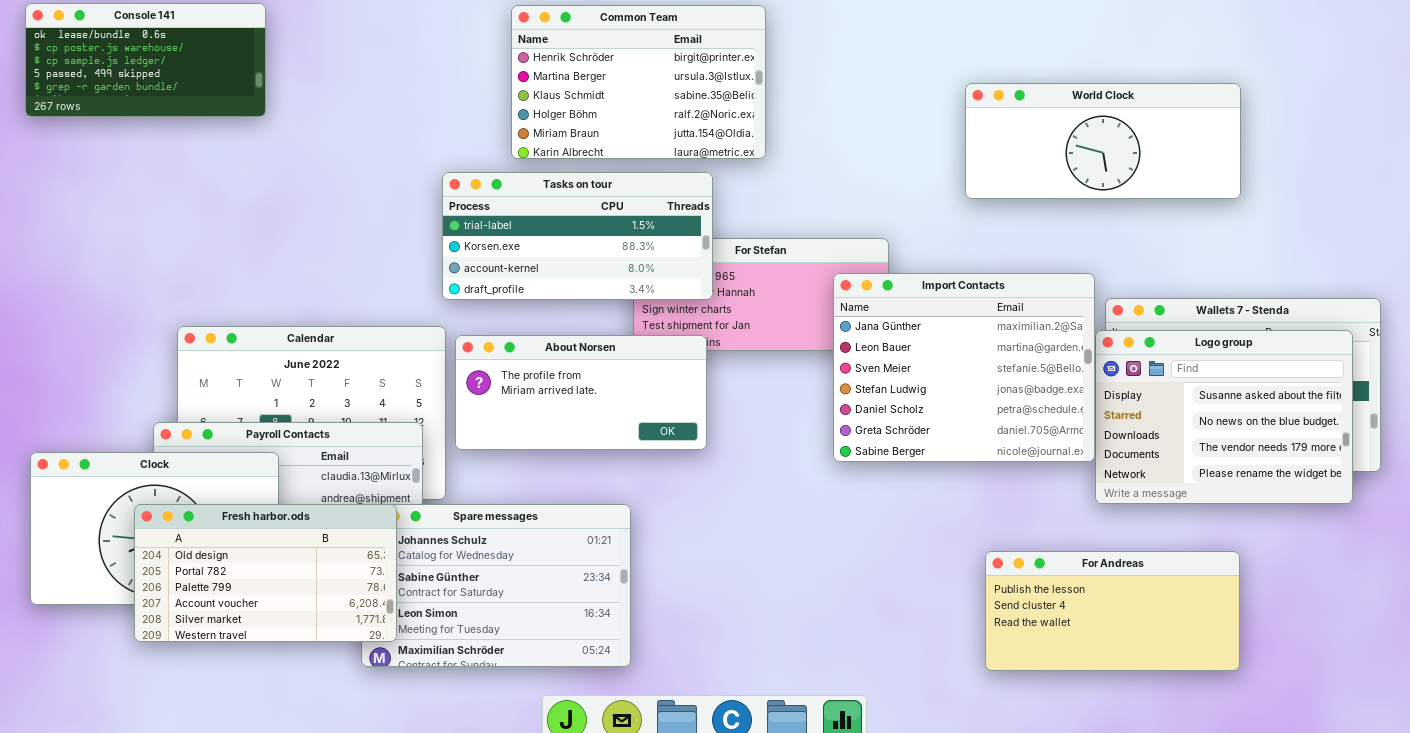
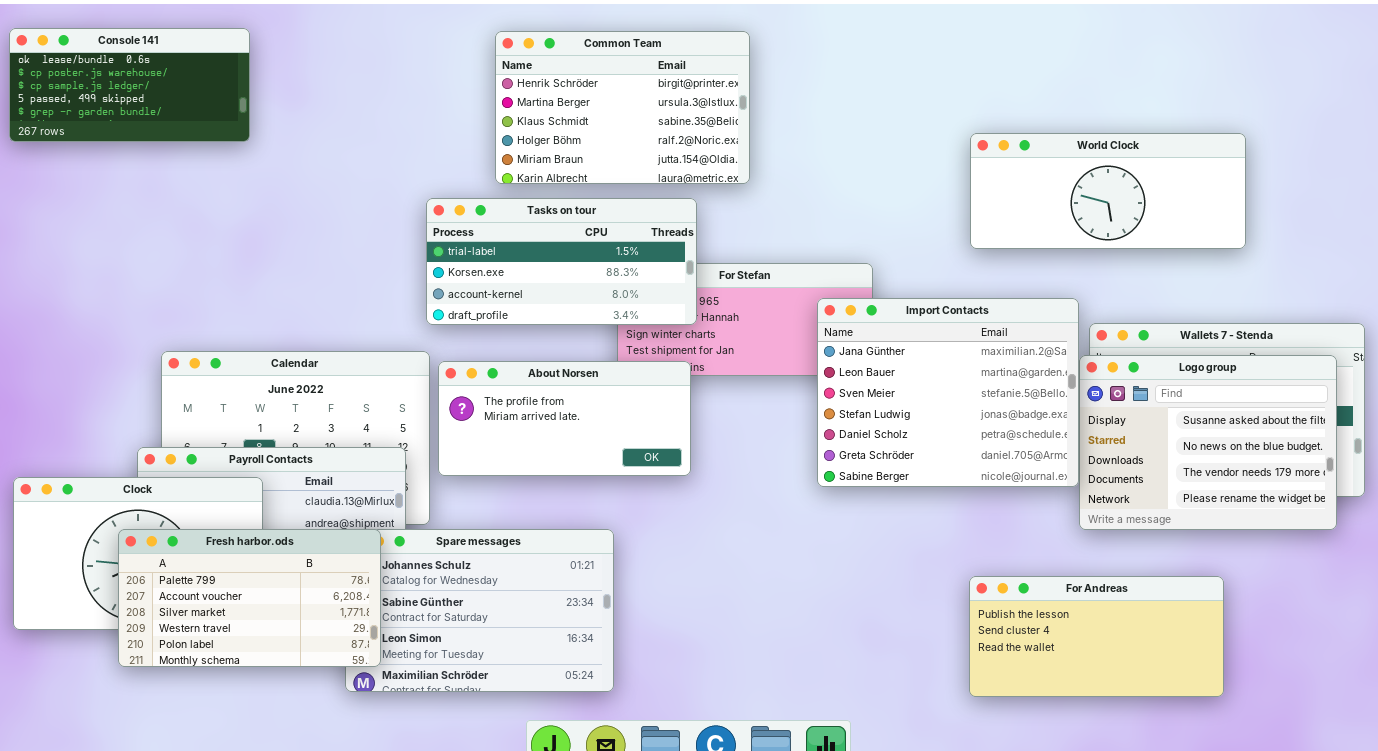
World Clock: [965,83,1241,199] -> [970,133,1246,249], moved
Fresh harbor.ods: [134,504,397,642] -> [118,529,381,667], scrolled down 2 rows

